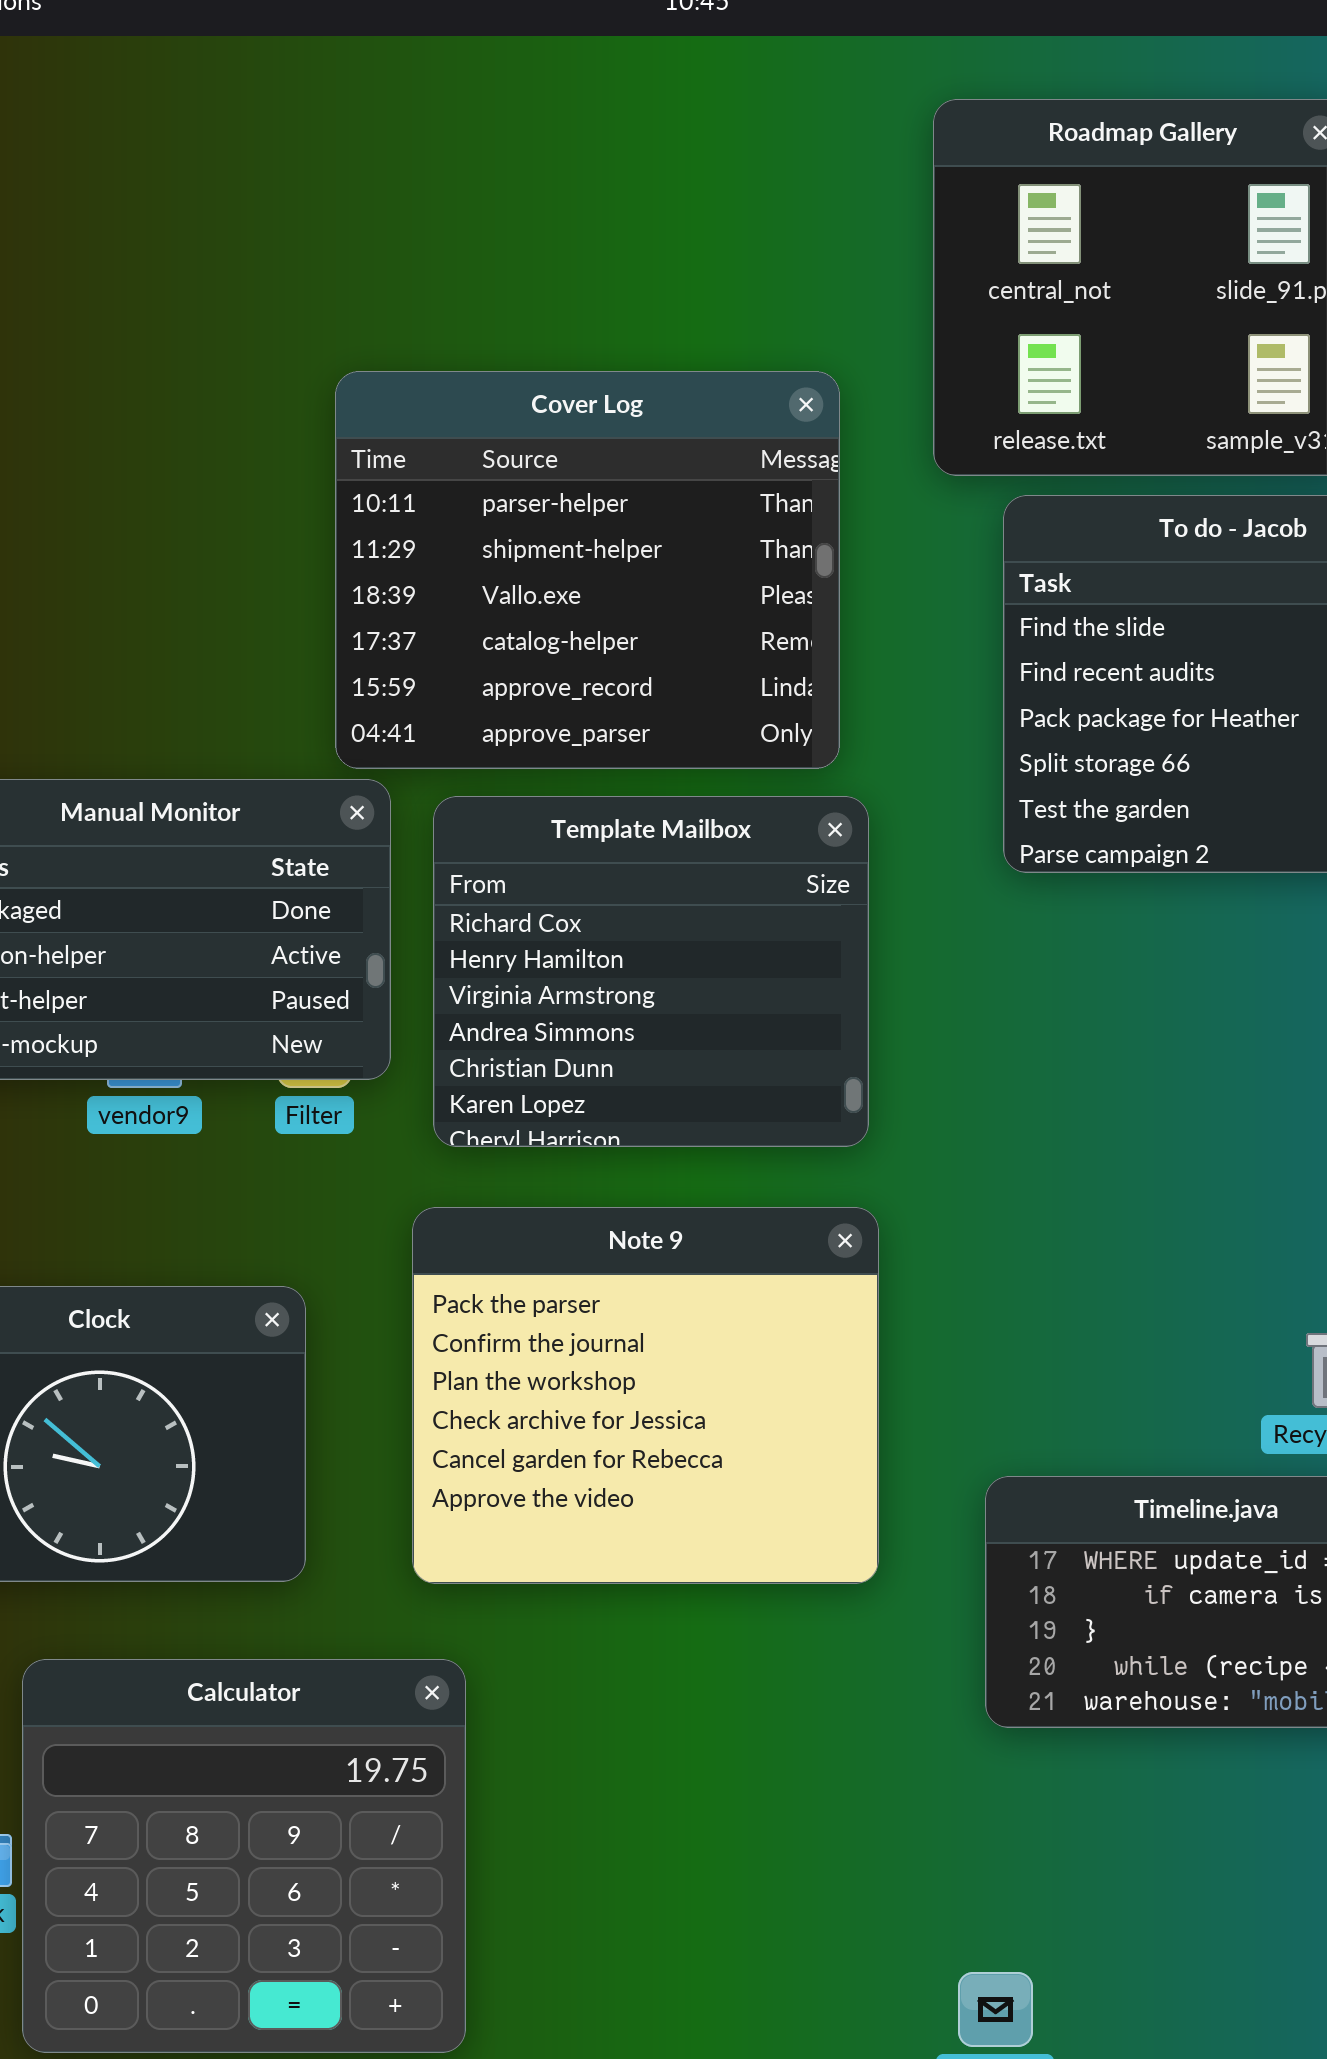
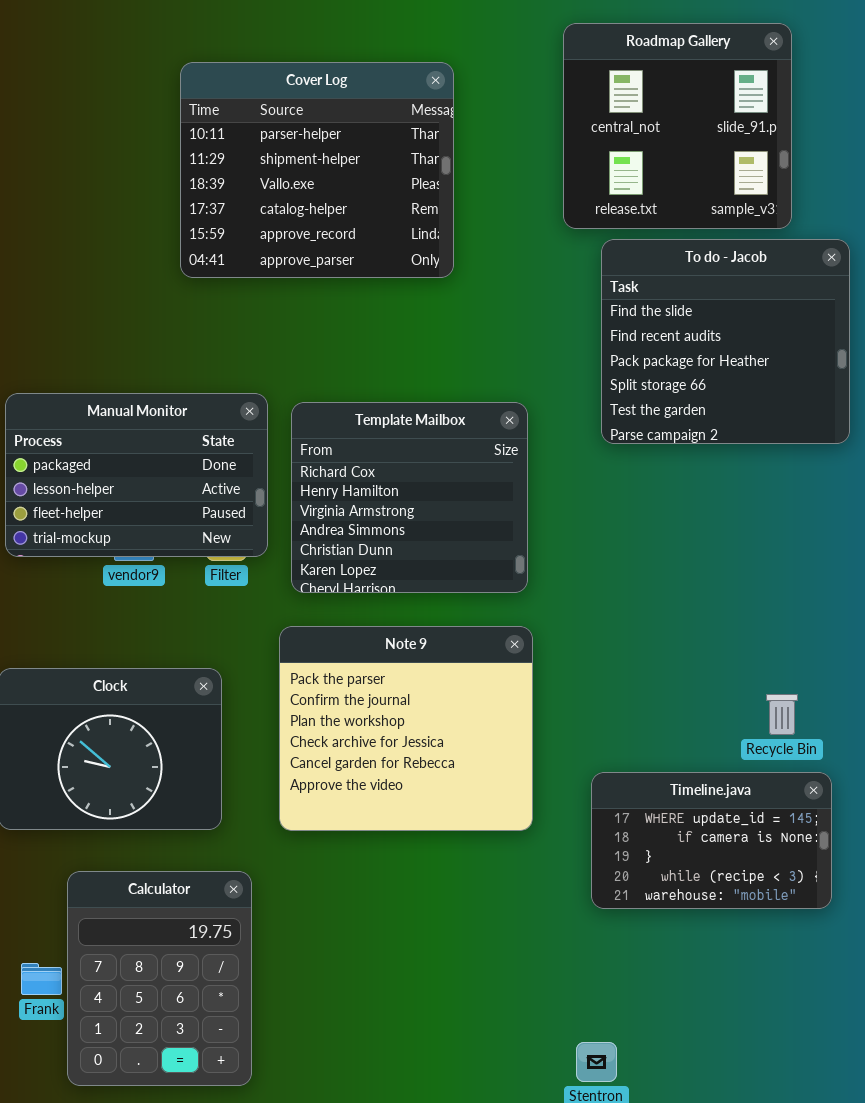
Cover Log: [335,371,840,769] -> [180,62,454,278], moved
Calculator: [22,1659,466,2053] -> [67,871,252,1086], resized

